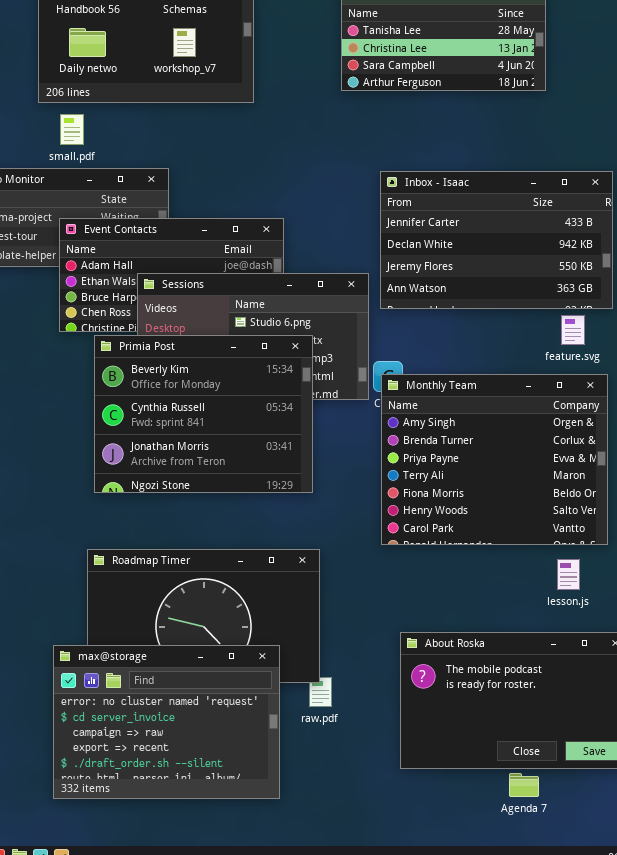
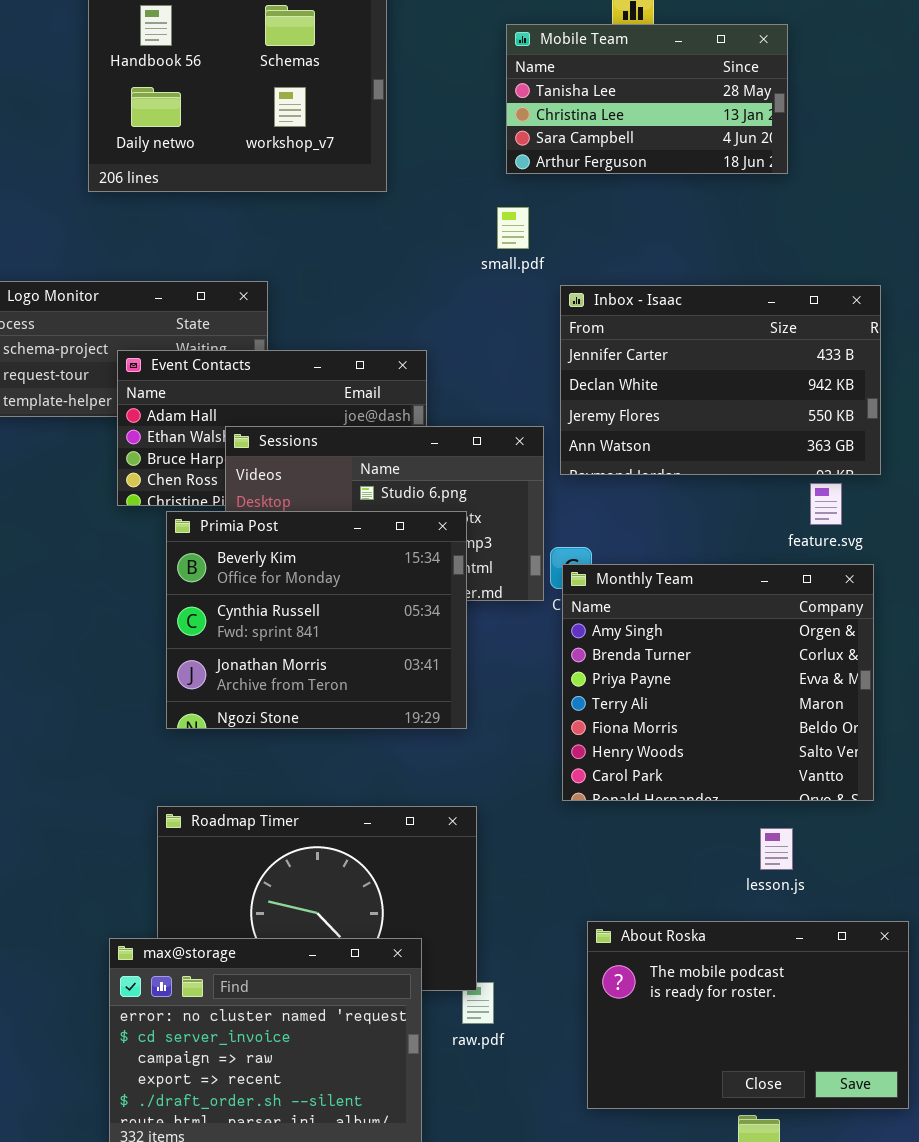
small.pdf: [60,114,84,145] -> [497,207,529,249], moved
lesson.js: [557,559,580,590] -> [760,828,793,870], moved

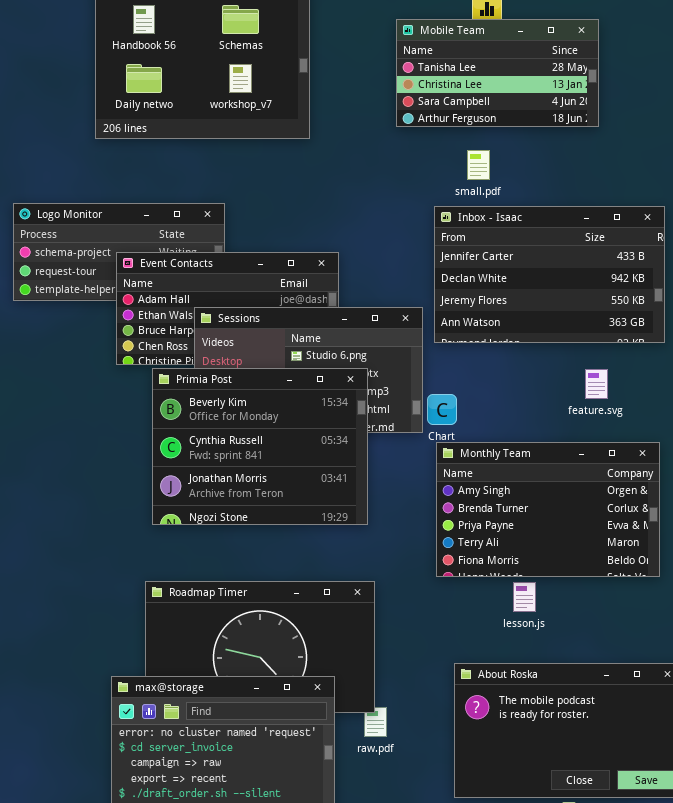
small.pdf: [497,207,529,249] -> [467,150,490,180], moved
feature.svg: [810,483,842,525] -> [585,369,608,399], moved
Monthly Team: [562,564,874,801] -> [436,442,660,577], resized
lesson.js: [760,828,793,870] -> [513,582,536,612], moved

